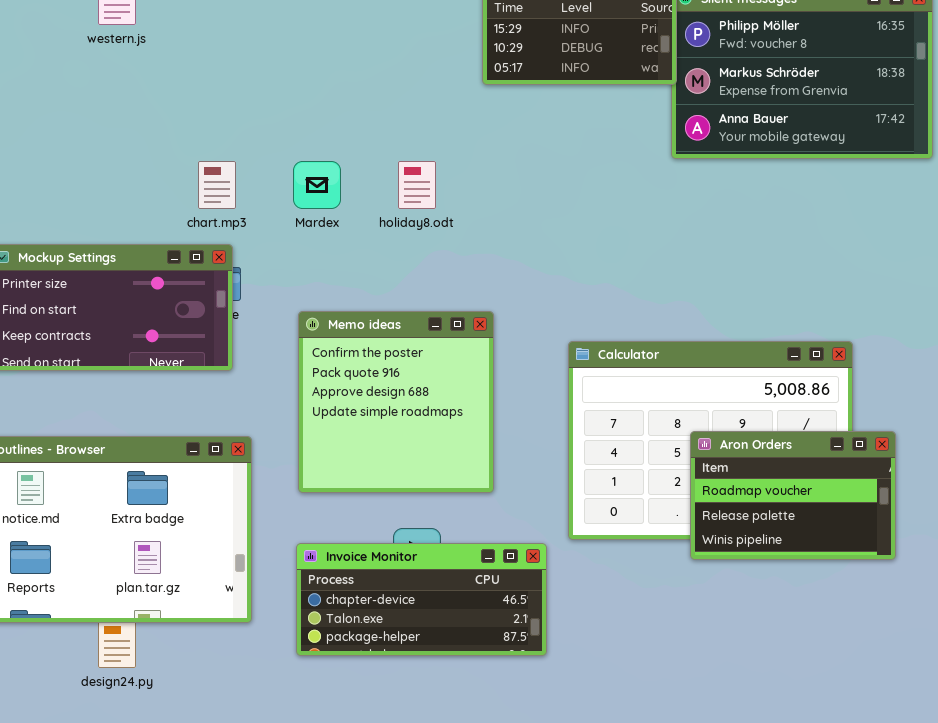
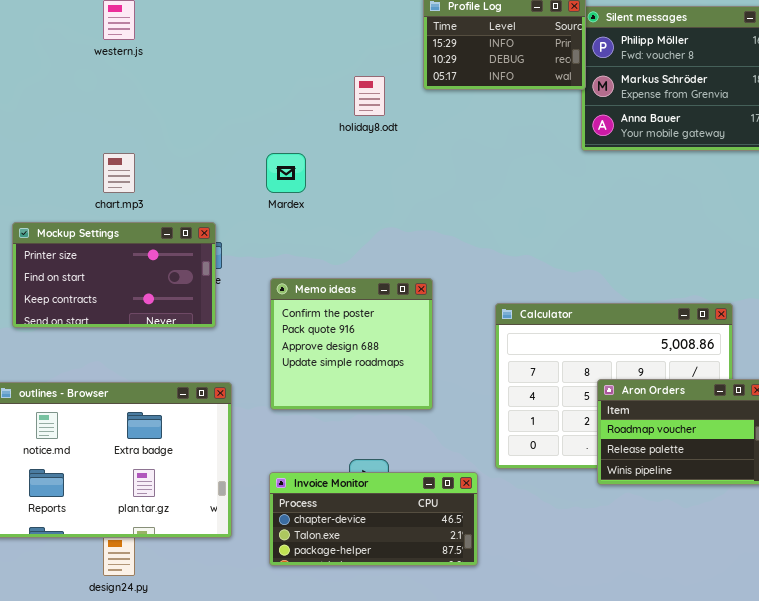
chart.mp3: [198,161,236,209] -> [103,153,135,193], moved
holiday8.odt: [398,161,436,209] -> [354,76,385,116], moved
Memo ideas: [298,311,494,493] -> [270,278,433,410], resized

